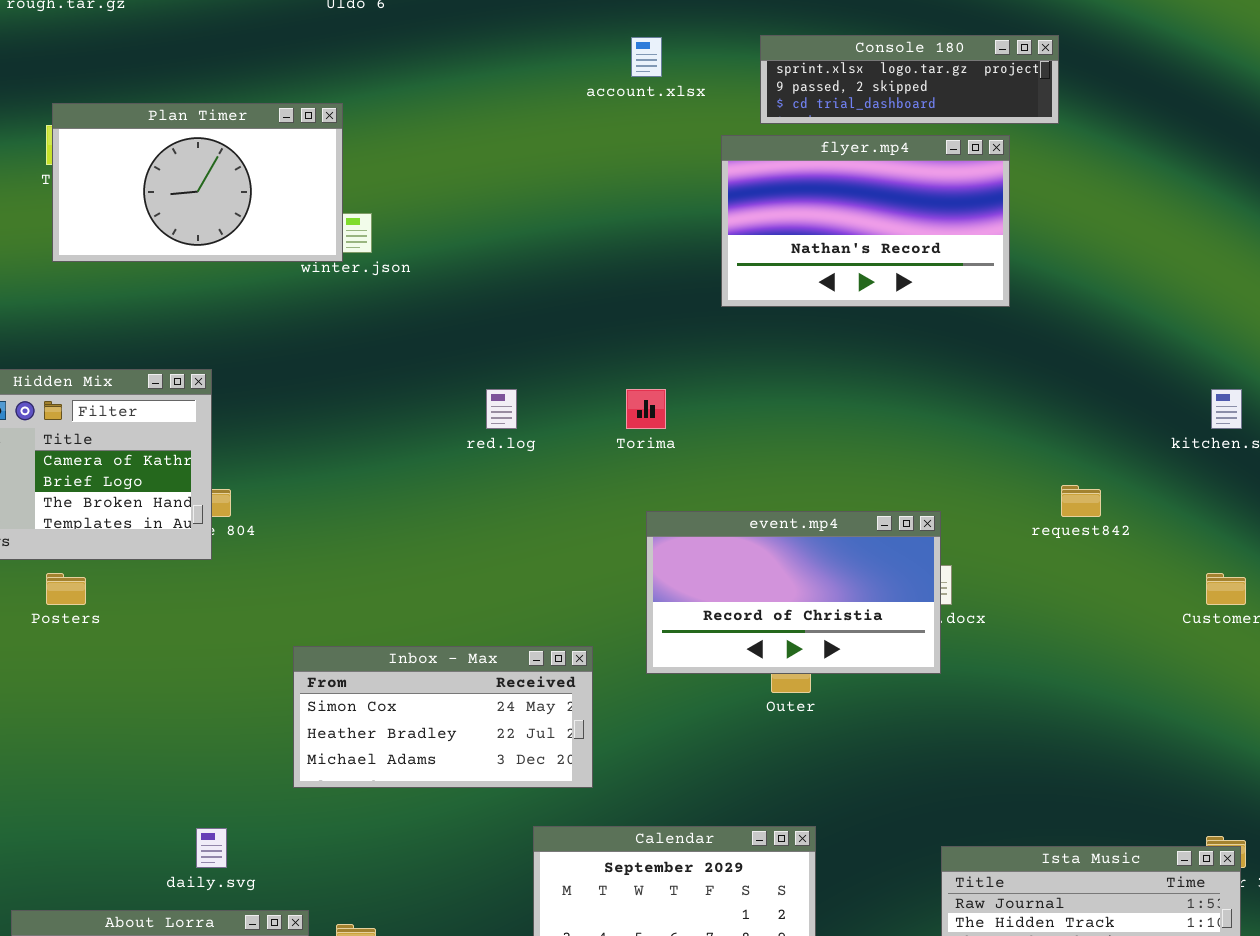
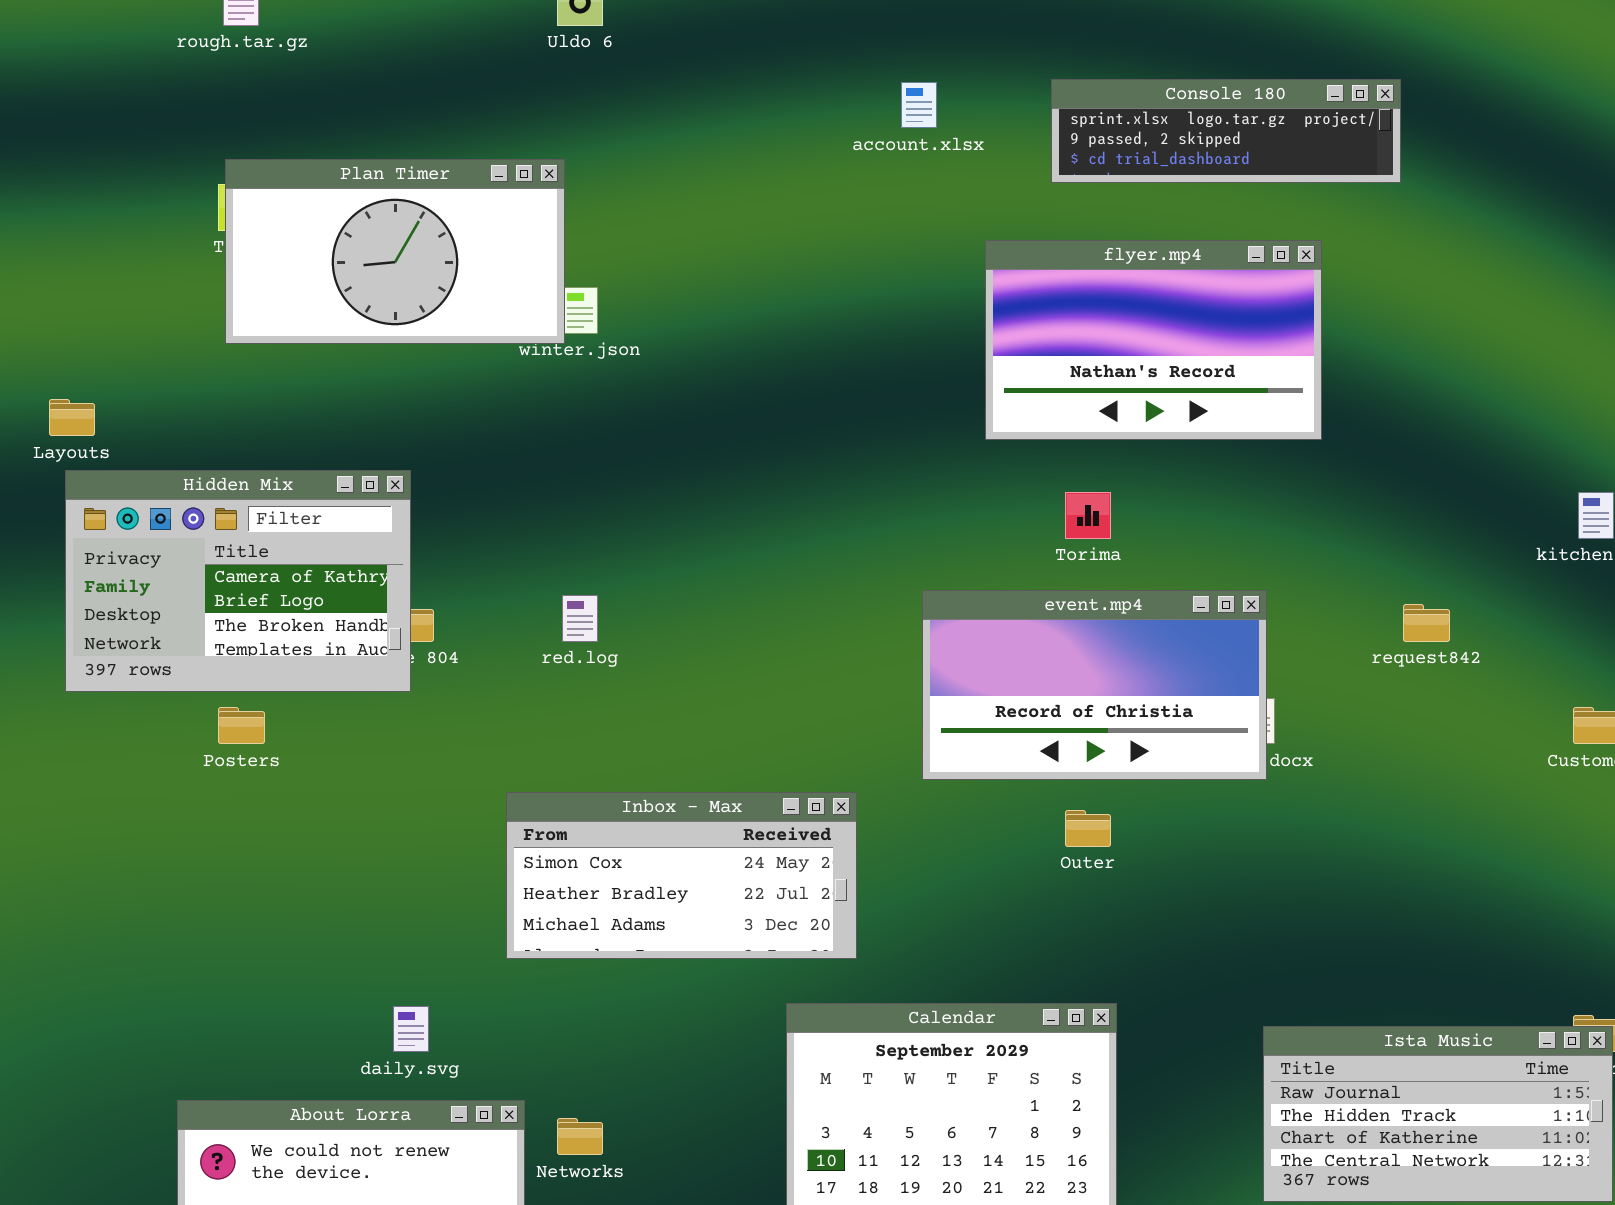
flyer.mp4: [721,135,1010,307] -> [985,240,1322,440], moved
red.log: [486,389,517,429] -> [562,595,598,642], moved
Torima: [626,389,666,429] -> [1065,492,1111,539], moved
event.mp4: [646,511,941,674] -> [922,590,1267,780], moved

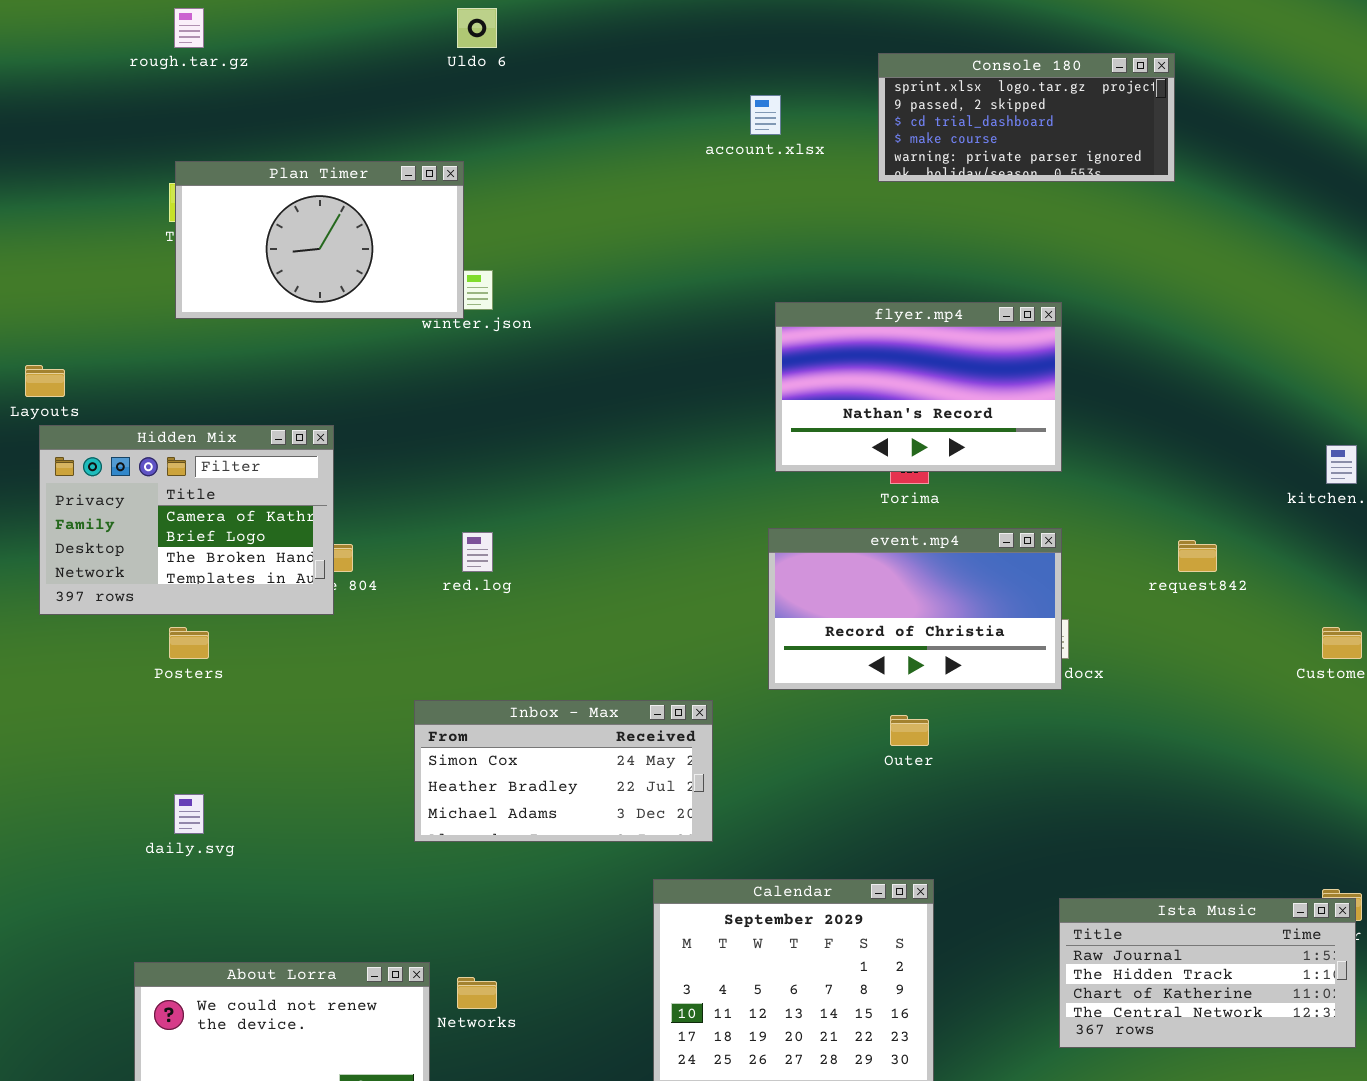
Console 180: [1051,79,1401,183] -> [878,53,1175,182], resized
flyer.mp4: [985,240,1322,440] -> [775,302,1062,472], moved
daily.svg: [393,1006,429,1052] -> [174,794,204,834], moved

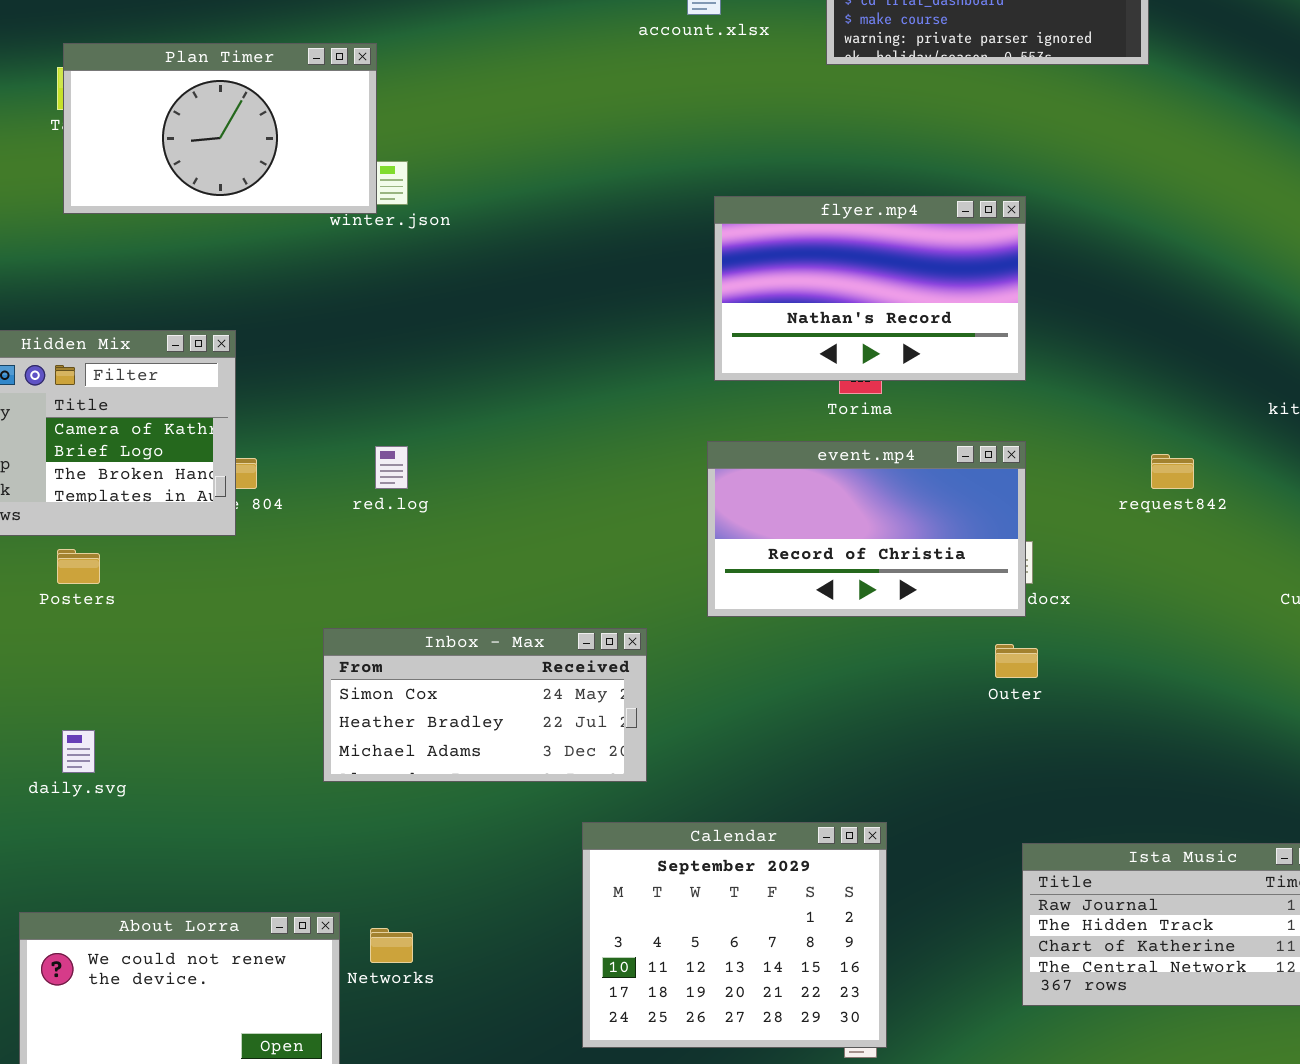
Outer: [890,715,929,746] -> [995,644,1038,678], moved

